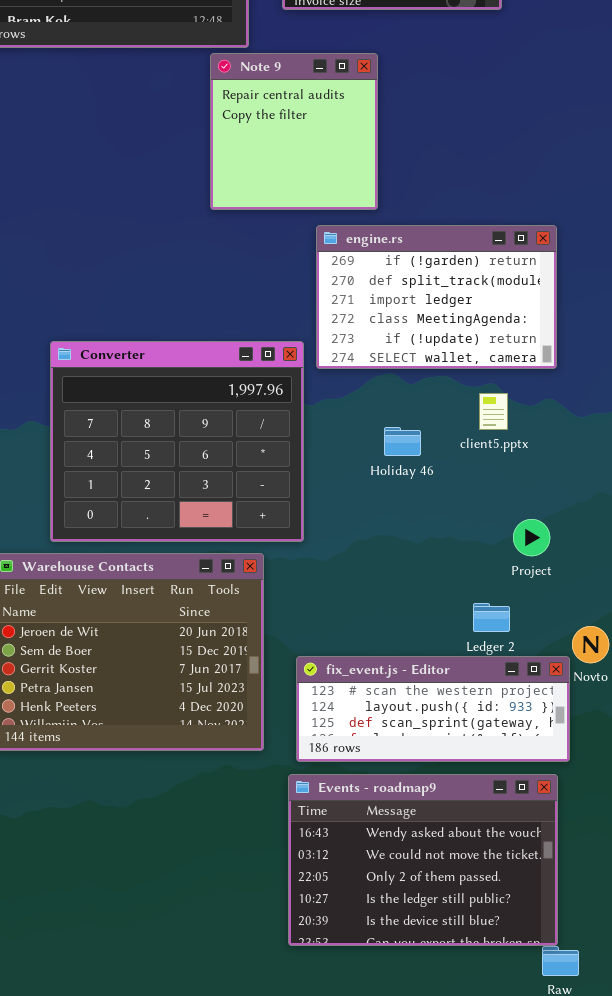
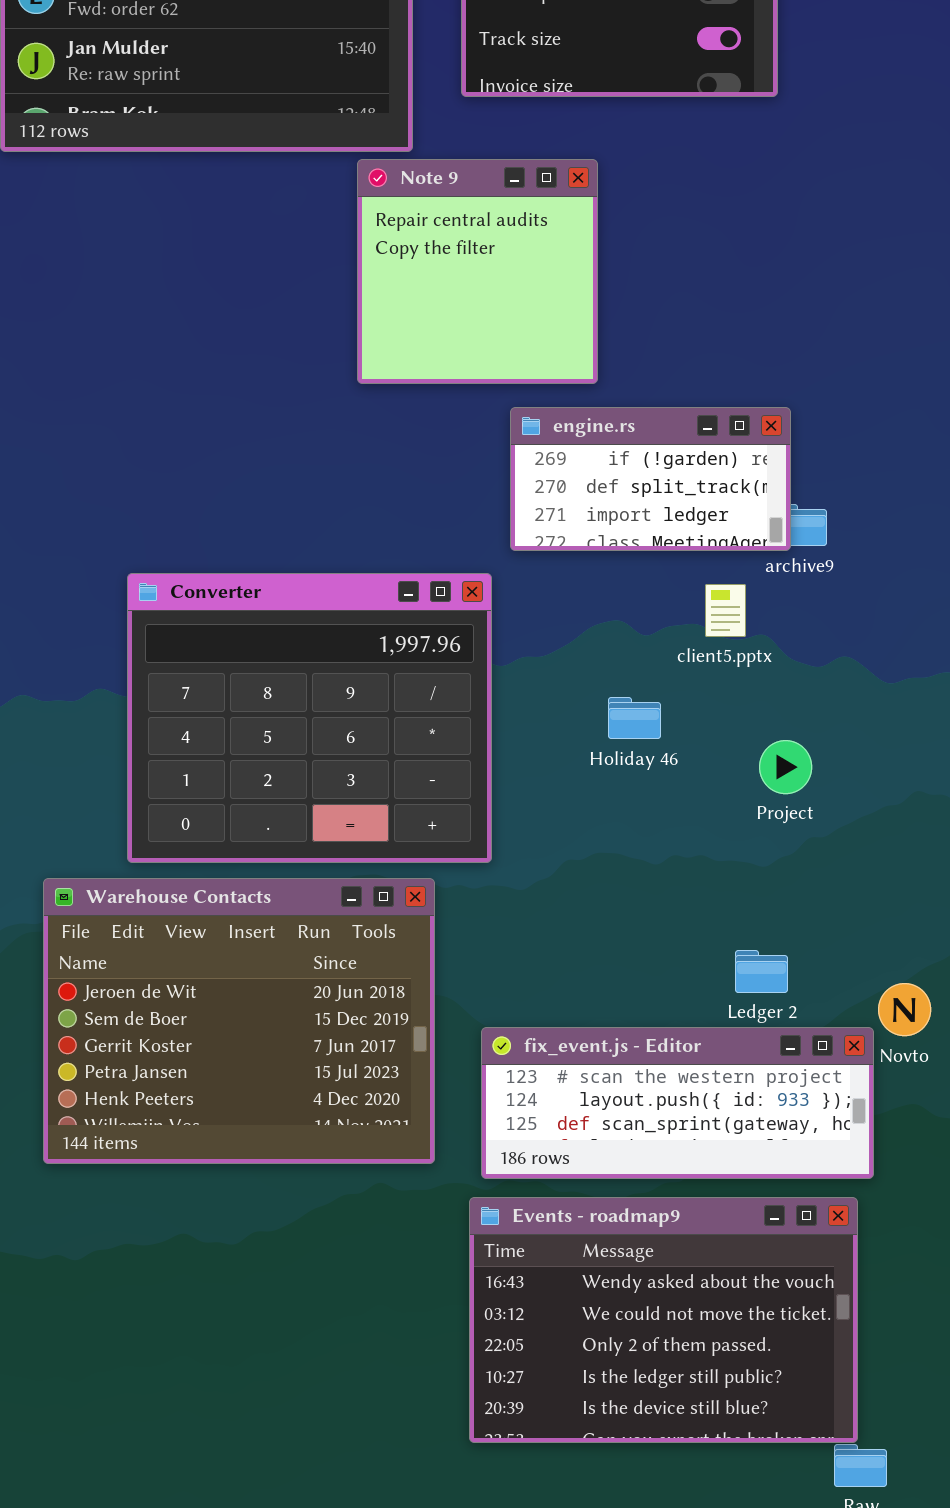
engine.rs: [316,225,557,369] -> [510,407,791,551], resized
client5.pptx: [479,393,508,430] -> [705,584,746,637], moved
Project: [513,519,550,556] -> [759,740,812,794], moved

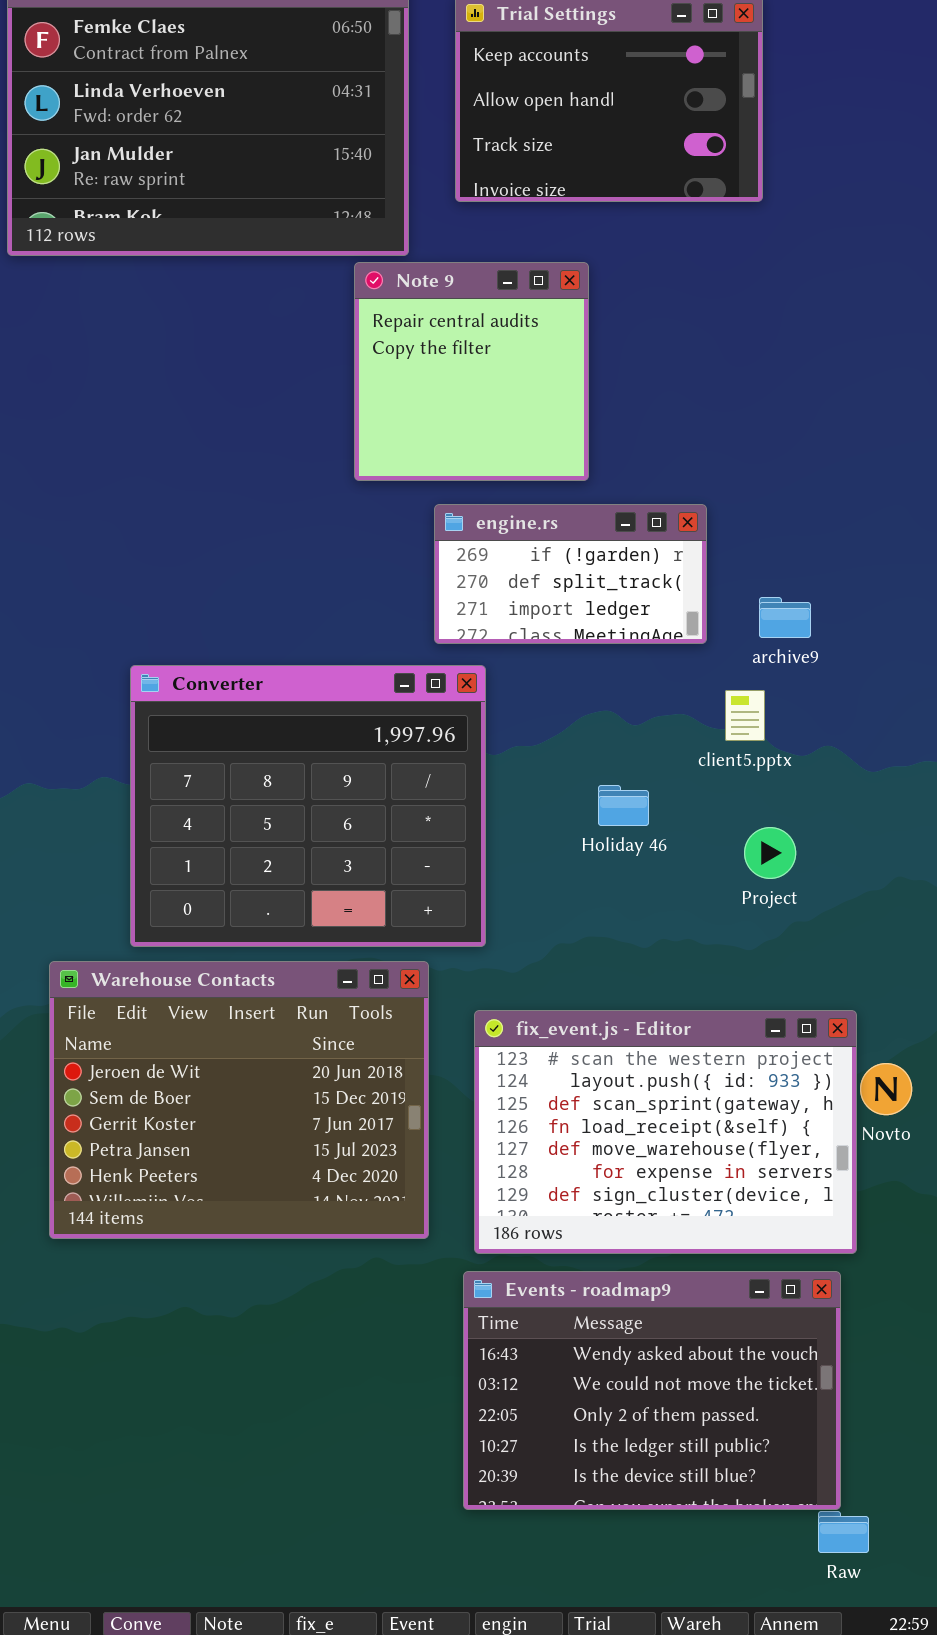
engine.rs: [510,407,791,551] -> [434,504,707,644], moved
client5.pptx: [705,584,746,637] -> [725,690,765,741], moved
fix_event.js - Editor: [481,1027,874,1179] -> [474,1010,857,1254], resized

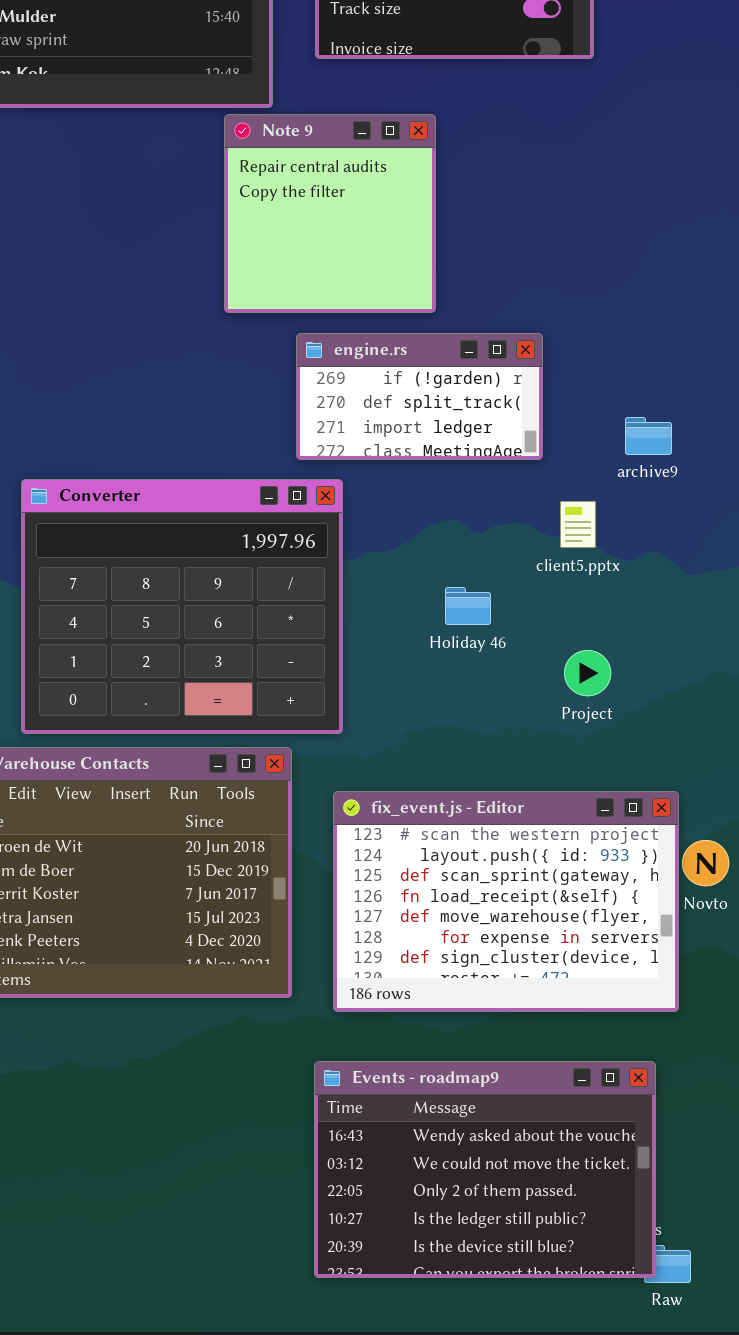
archive9: [759,597,811,638] -> [625,417,672,455], moved
Project: [744,827,796,879] -> [564,650,611,696], moved
Events - roadmap9: [463,1271,841,1510] -> [314,1061,656,1278], moved

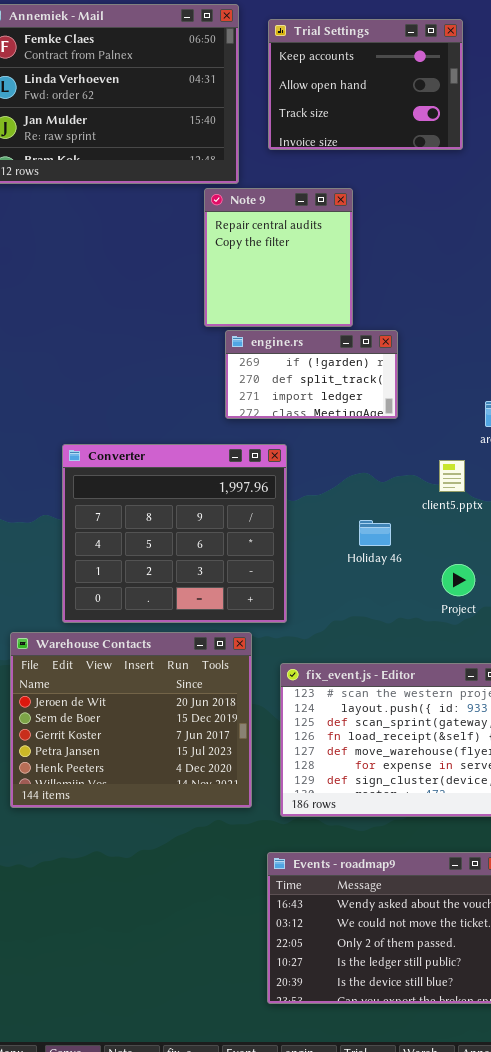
engine.rs: [296,333,543,460] -> [225,330,398,419], moved

